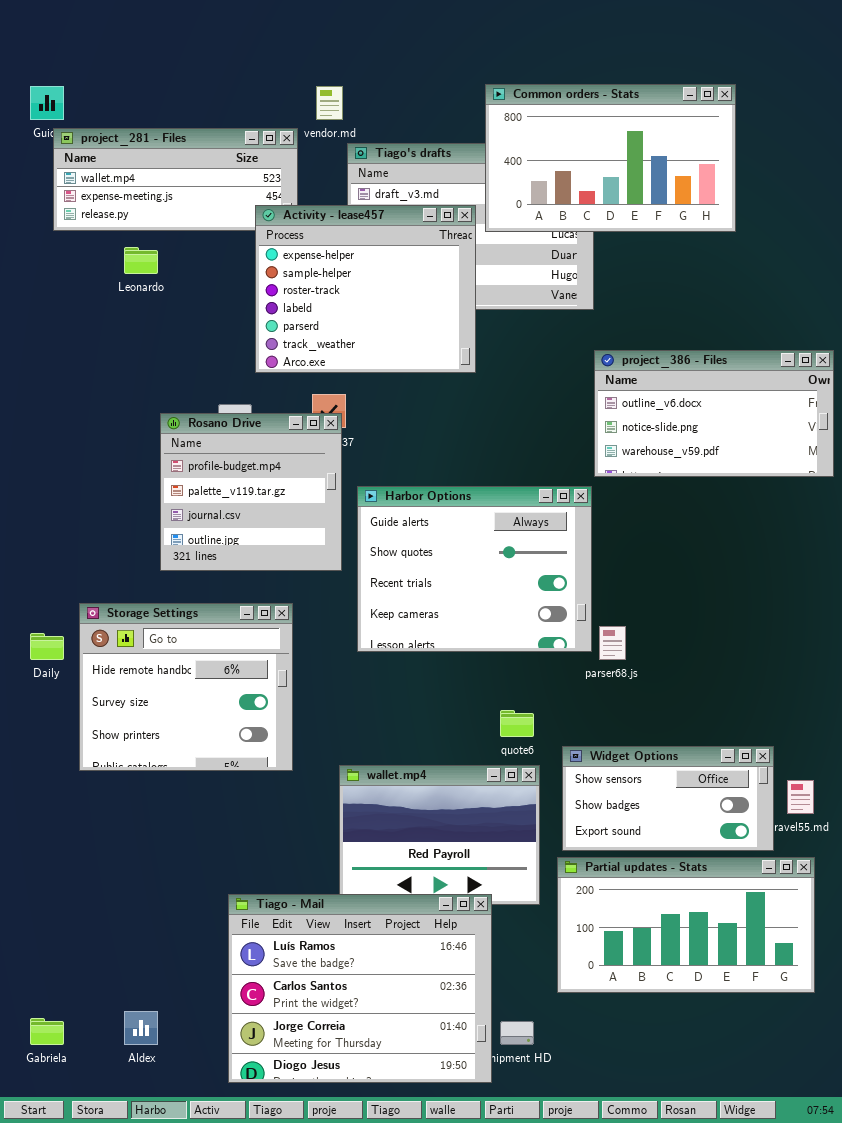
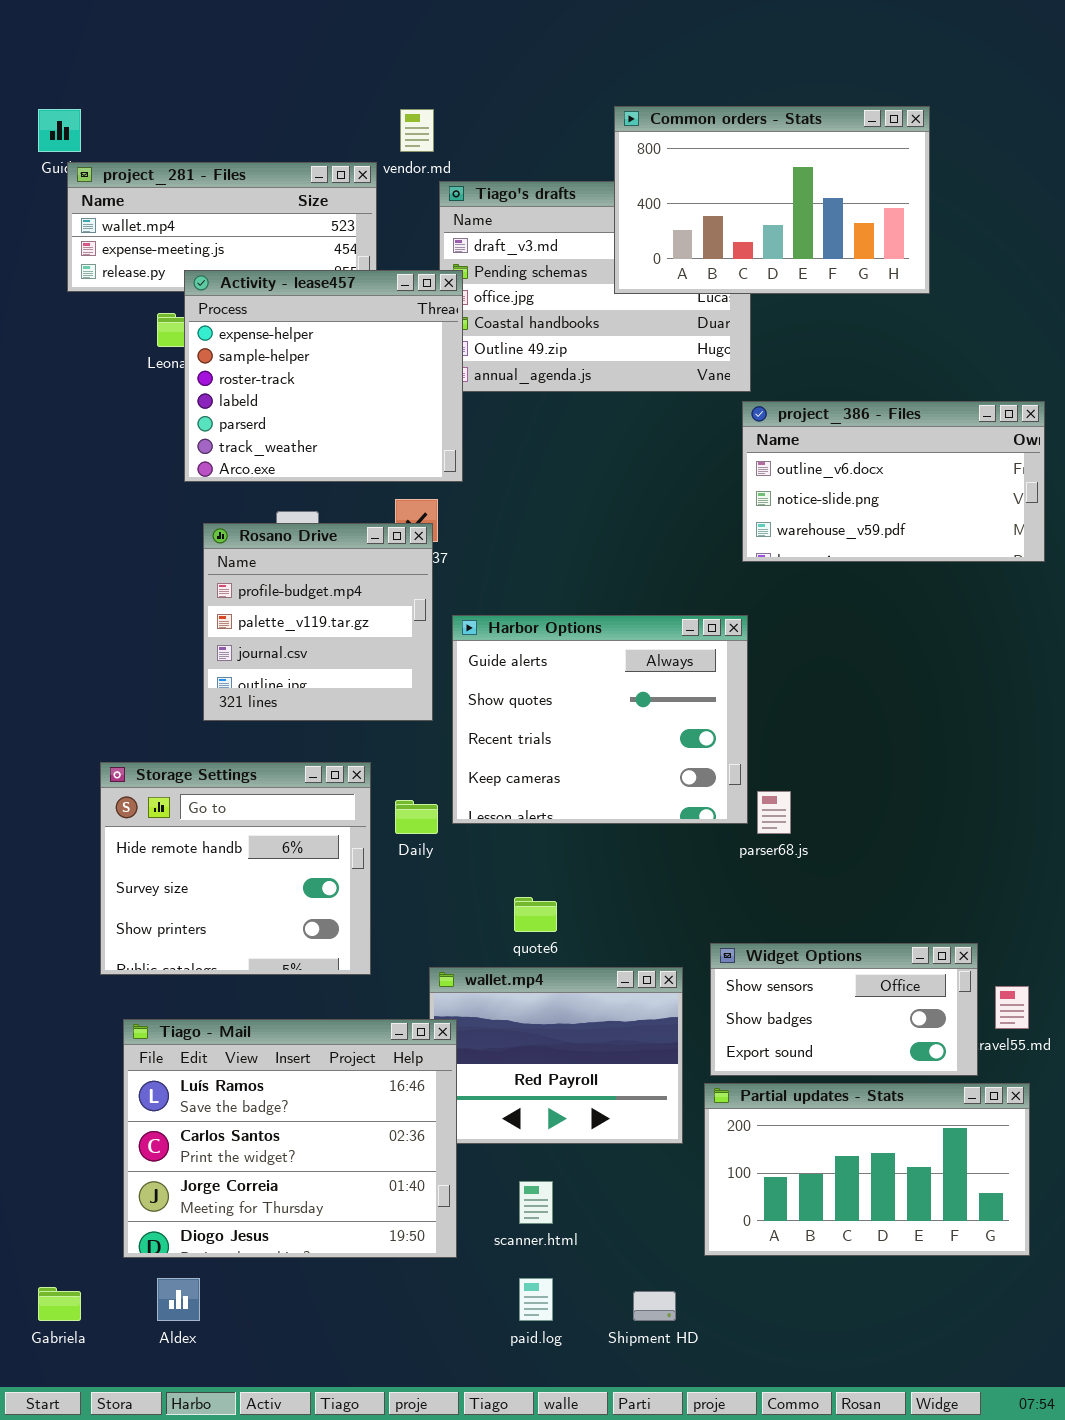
Activity - lease457: [255,205,476,373] -> [184,270,463,482], moved
project_386 - Files: [594,350,834,477] -> [742,401,1045,562], moved
Daily: [30,633,64,660] -> [395,800,438,834], moved
quote6: [500,710,534,737] -> [514,897,557,932], moved
Tiago - Mail: [228,894,492,1083] -> [123,1019,457,1258], moved

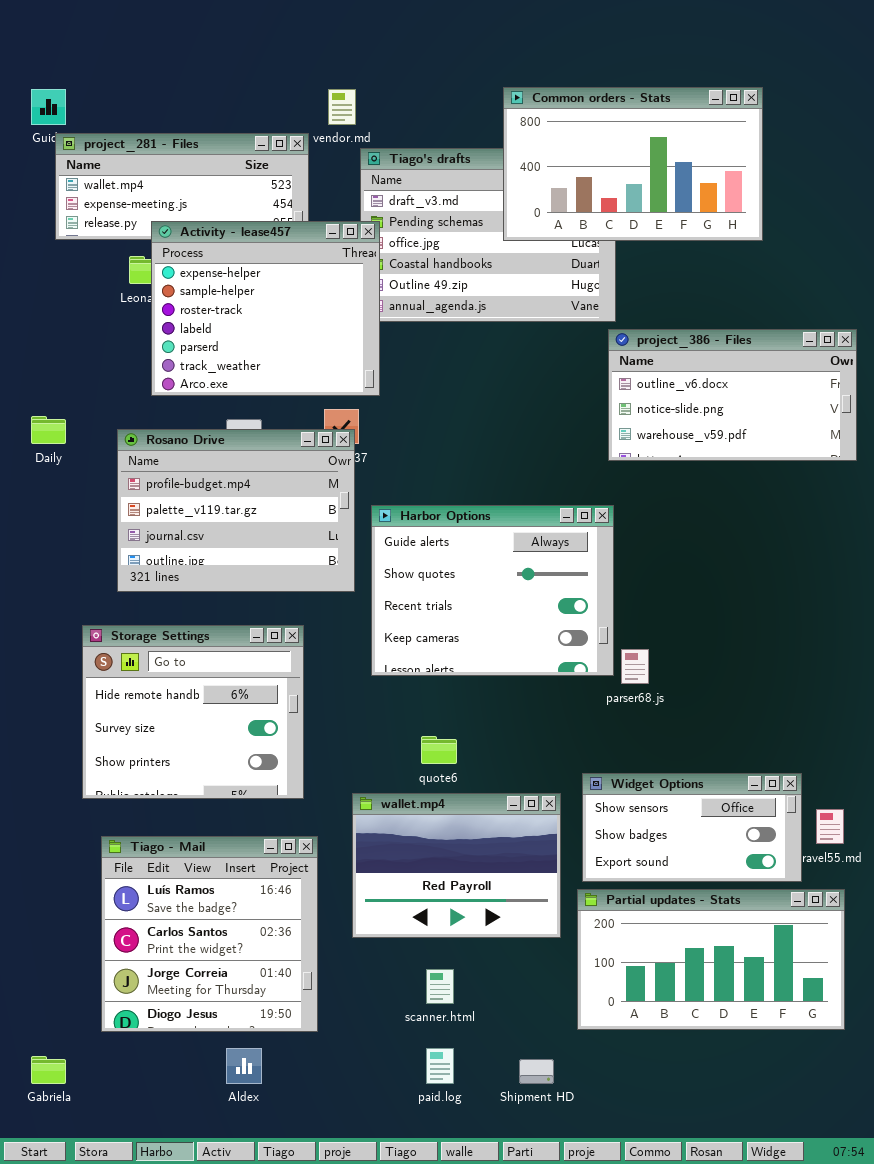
Rosano Drive: [203,523,433,721] -> [117,429,355,592], resized
Daily: [395,800,438,834] -> [31,416,66,444], moved
Tiago - Mail: [123,1019,457,1258] -> [101,836,318,1032], resized
Aldex: [157,1278,200,1321] -> [226,1048,262,1084], moved

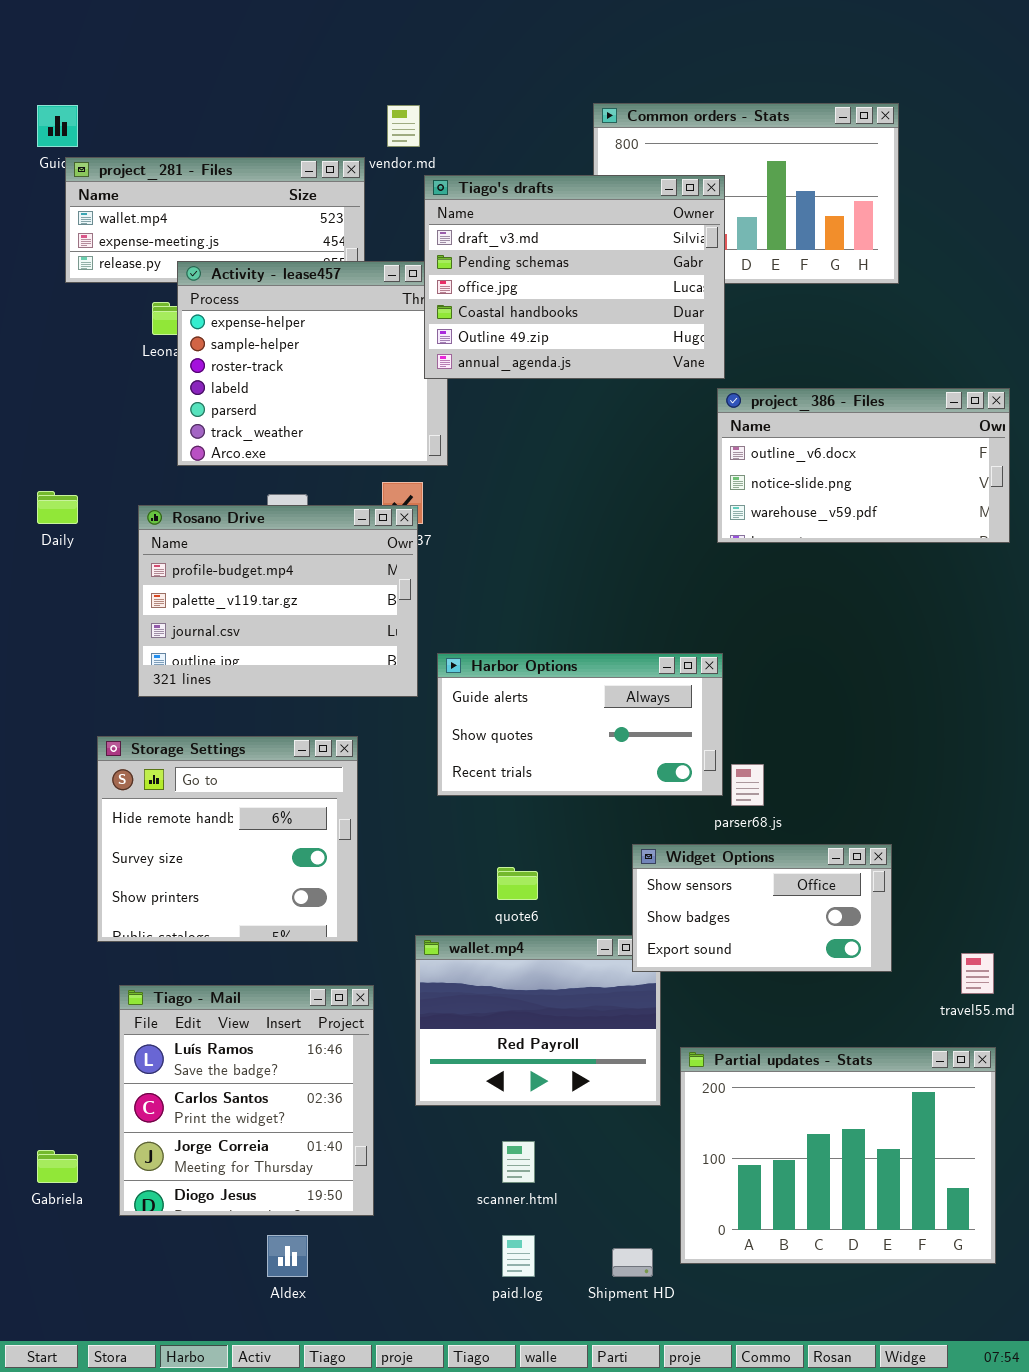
Tiago's drafts: [360,148,616,322] -> [424,175,725,379], raised
Harbor Options: [371,505,614,676] -> [437,653,723,796], resized
Widget Options: [582,773,802,882] -> [632,844,892,972], moved
Partial updates - Stats: [577,889,845,1030] -> [680,1047,996,1264], resized
Gabriela: [31,1056,66,1084] -> [37,1150,78,1183], moved

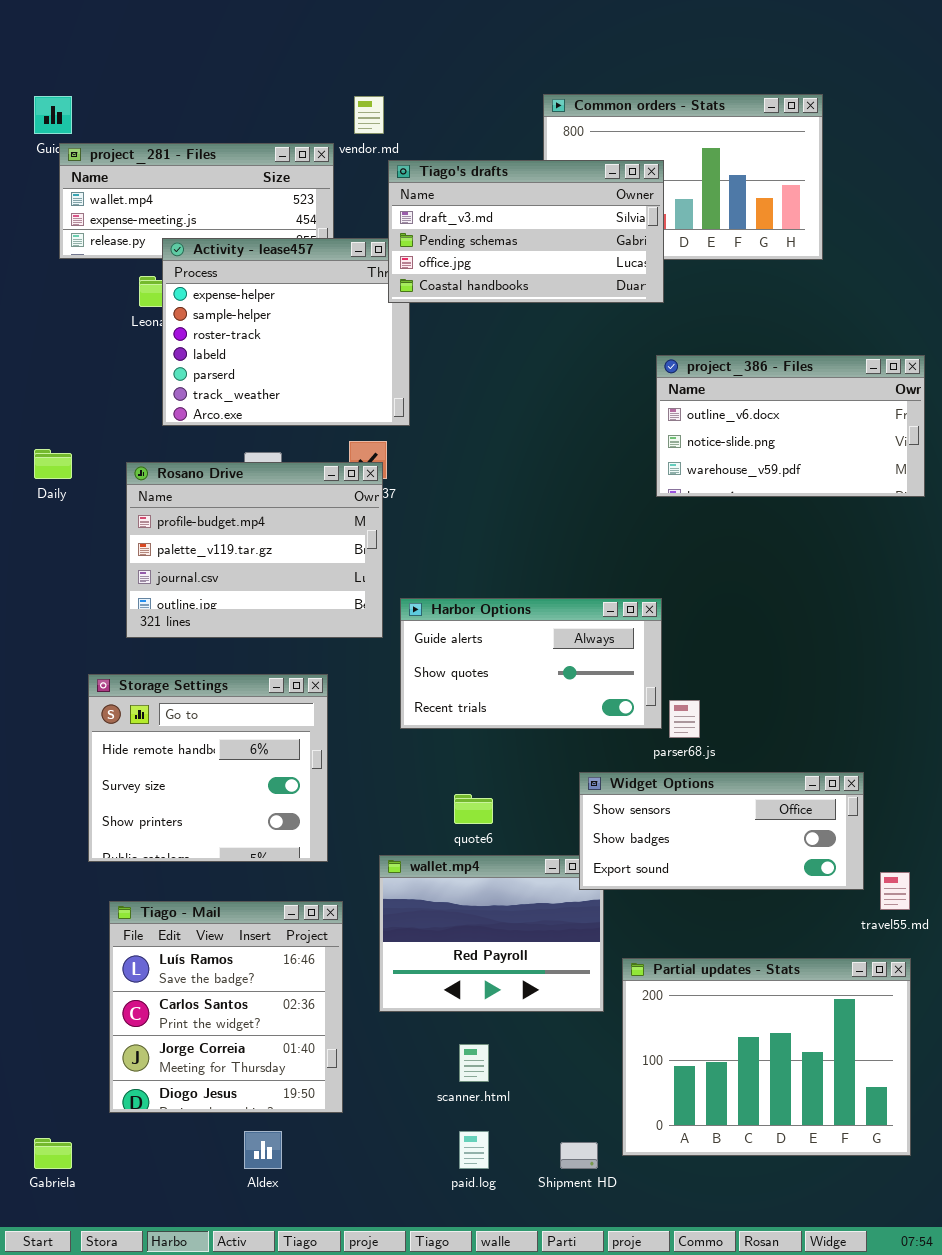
Tiago's drafts: [424,175,725,379] -> [388,160,664,303], resized
Widget Options: [632,844,892,972] -> [579,772,864,890], resized
Gabriela: [37,1150,78,1183] -> [34,1138,72,1169], moved

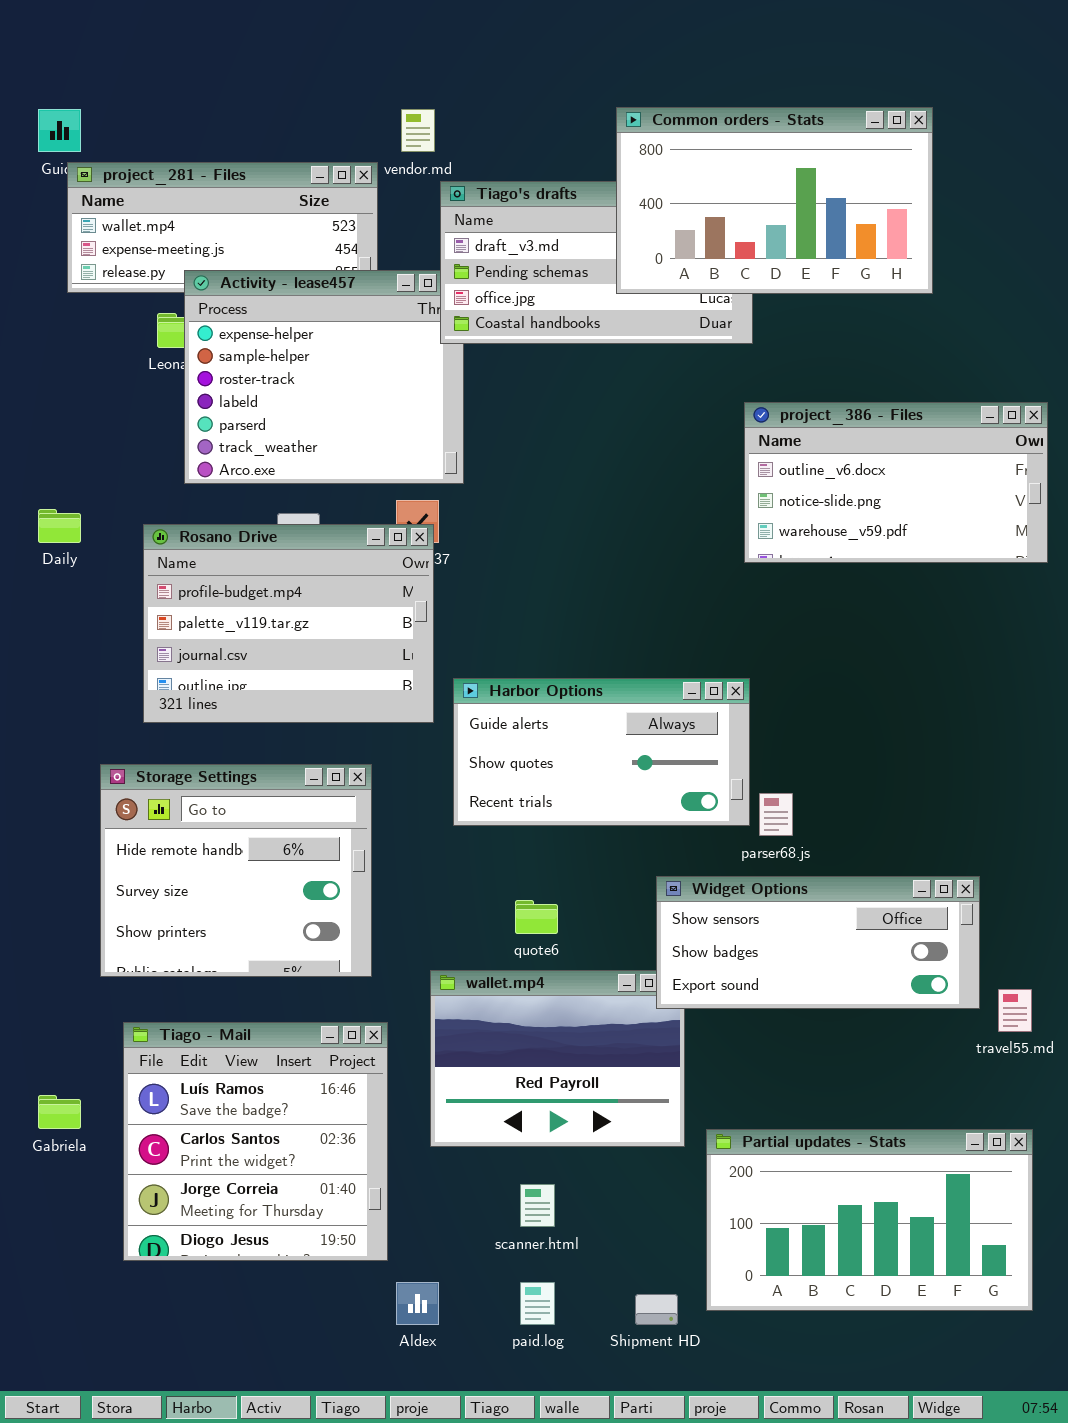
Common orders - Stats: [543,94,823,260] -> [616,107,933,294], raised
Partial updates - Stats: [622,958,911,1156] -> [706,1129,1033,1311], resized
Aldex: [244,1131,282,1169] -> [396,1282,439,1325], moved
Gabriela: [34,1138,72,1169] -> [38,1095,81,1129], moved

